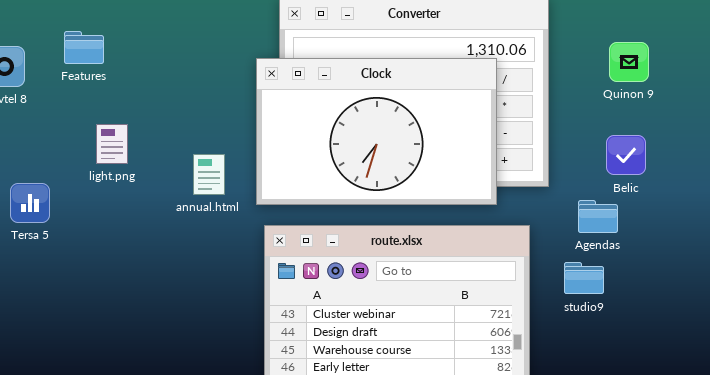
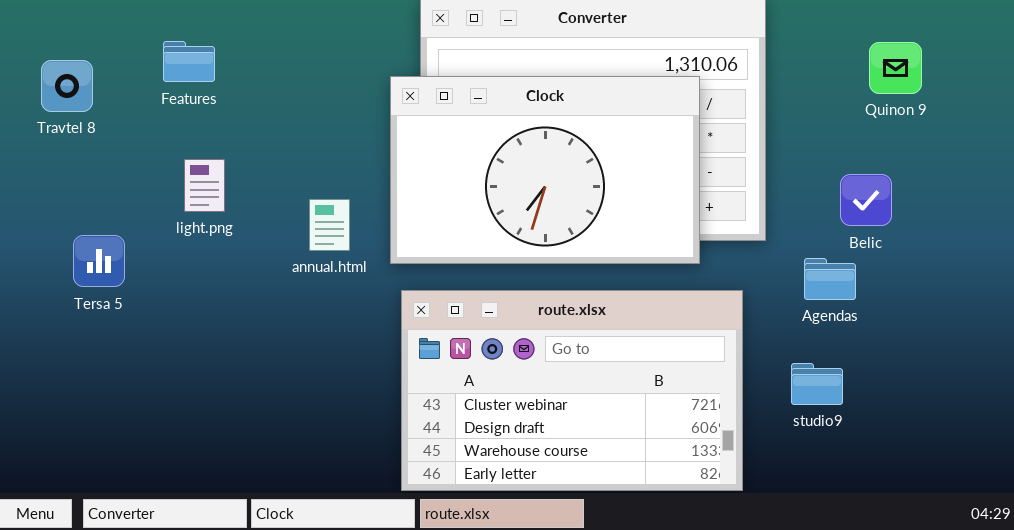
Features: [64,31,104,64] -> [163,41,215,82], moved
Quinon 9: [609,42,649,82] -> [869,42,922,94], moved
studio9: [564,262,604,294] -> [791,363,843,405], moved

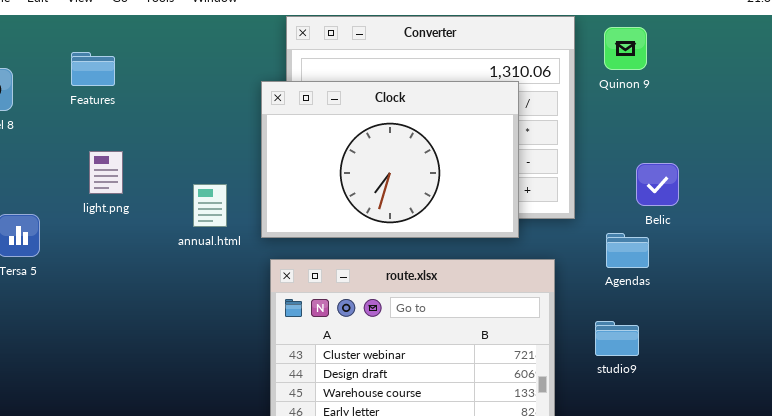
Quinon 9: [869,42,922,94] -> [604,27,647,70], moved

